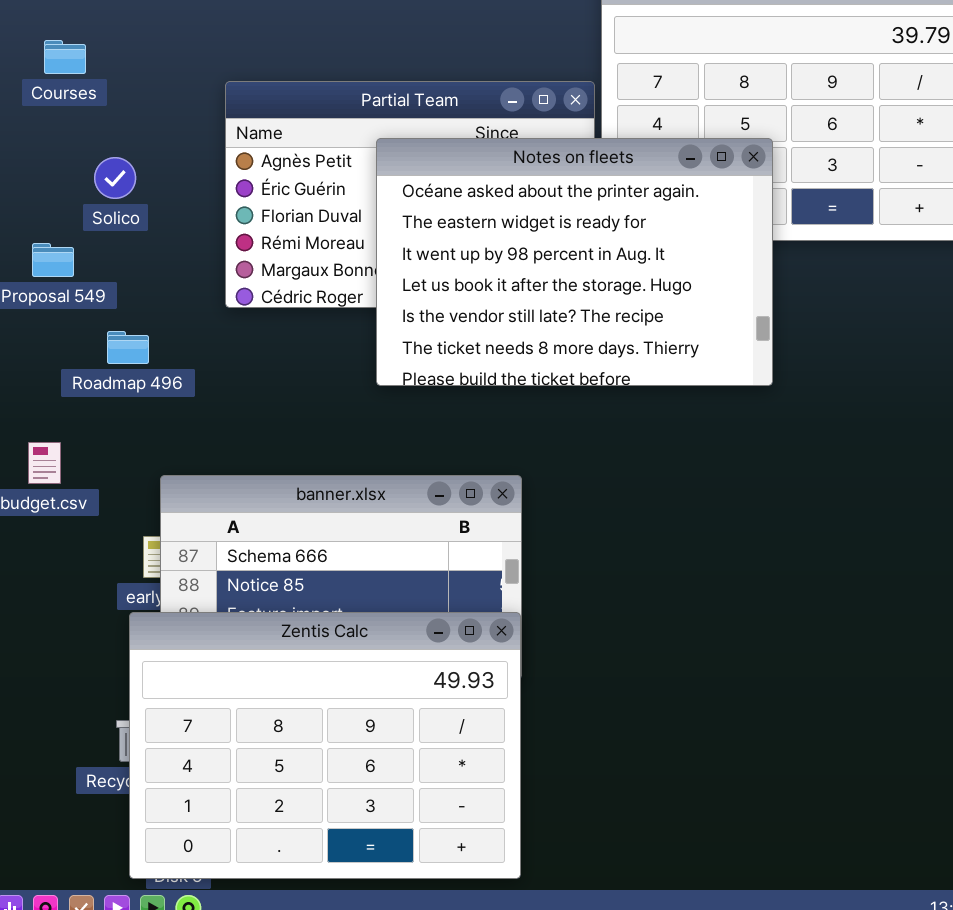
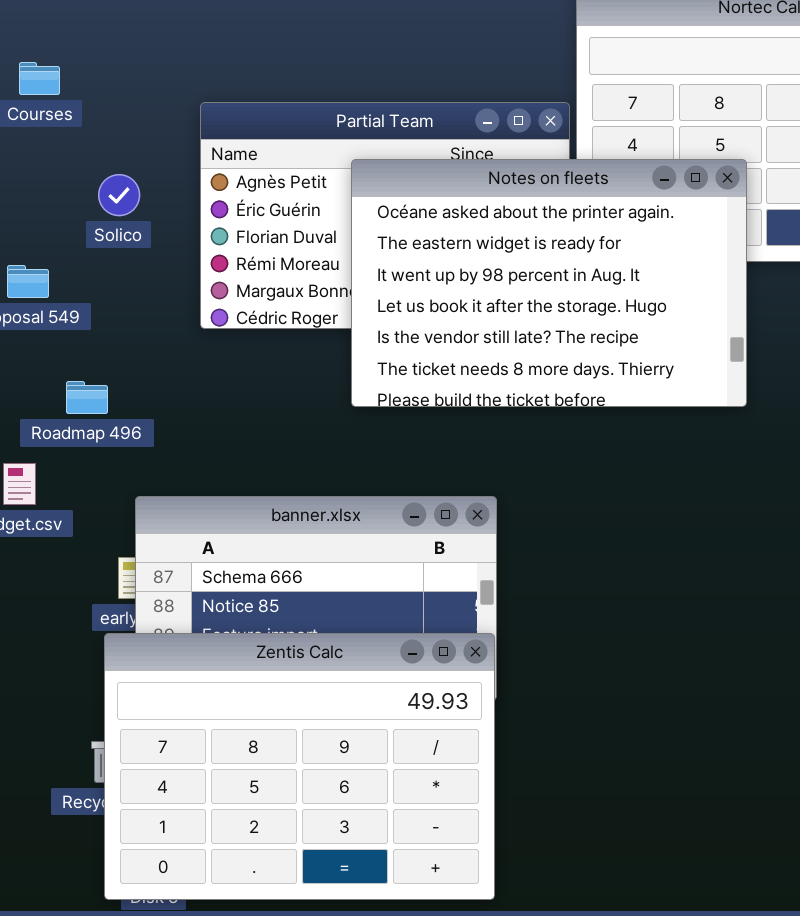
Solico: [94,157,136,199] -> [98,174,140,216], moved
Roadmap 496: [107,331,149,364] -> [66,381,108,414], moved

